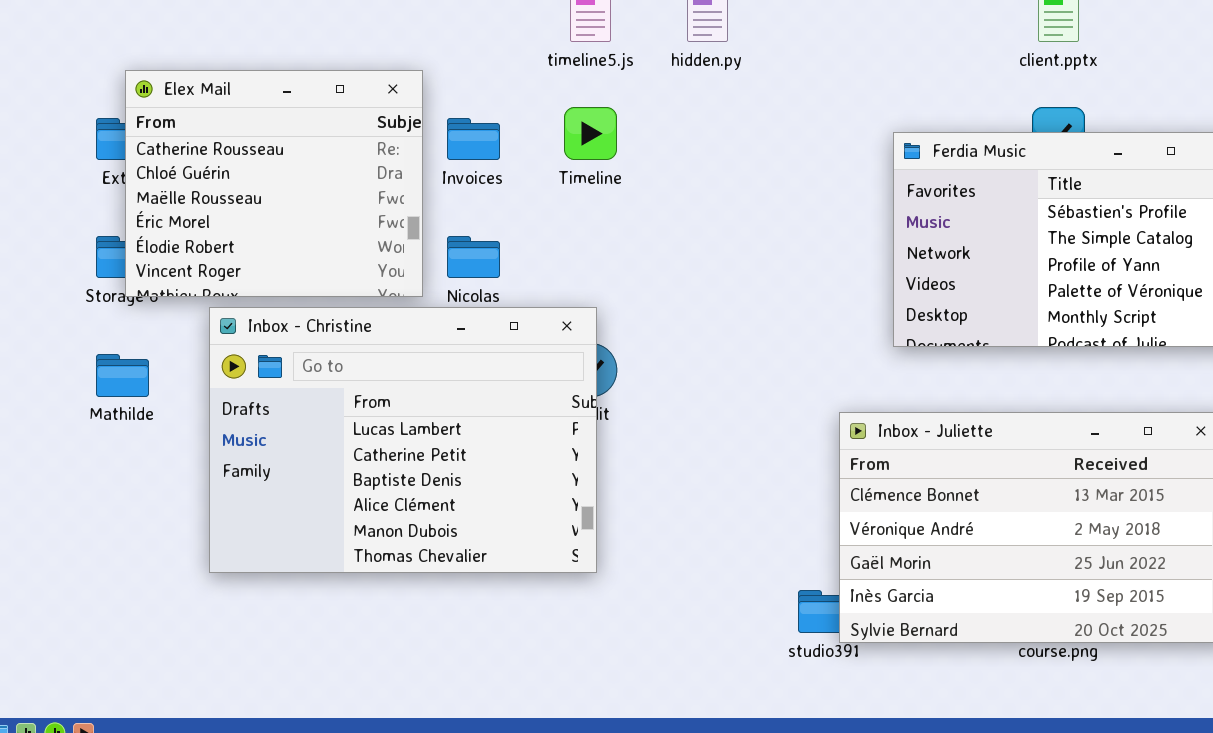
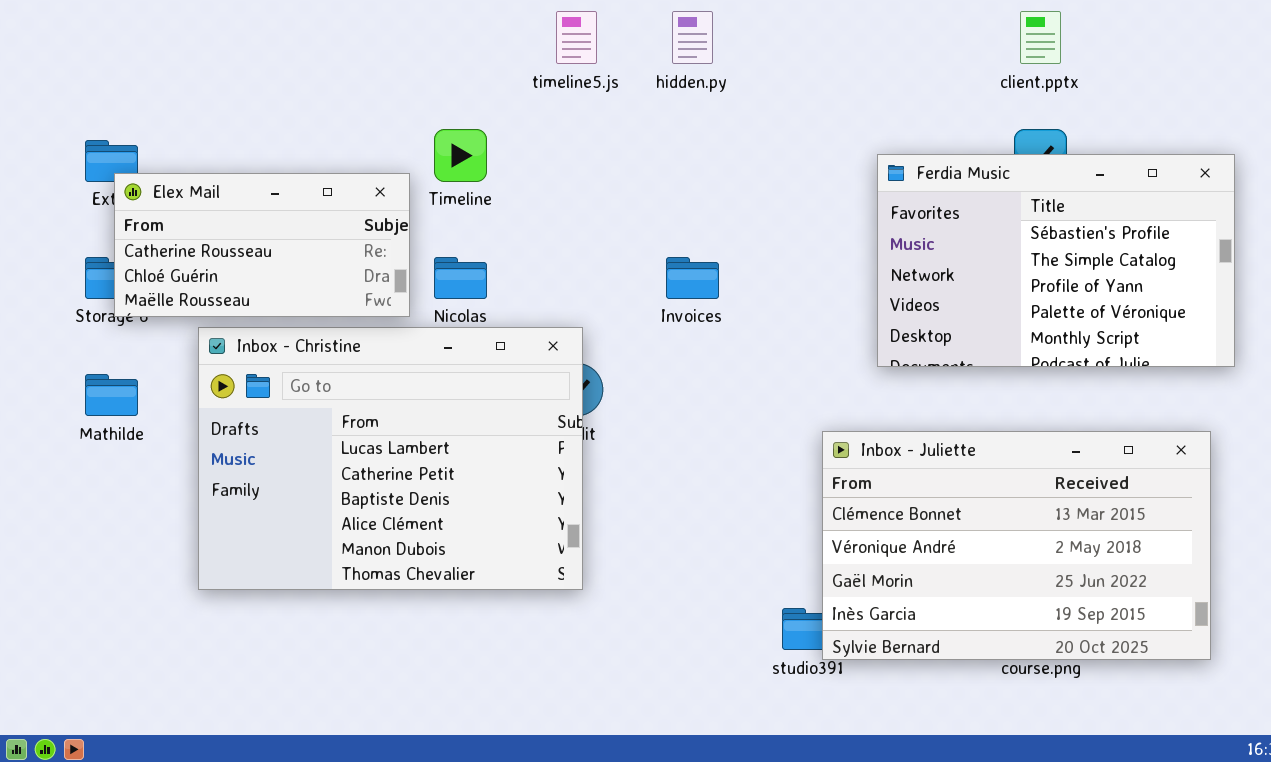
Elex Mail: [125,70,423,297] -> [114,173,410,317], resized
Timeline: [564,107,617,160] -> [434,129,487,182], moved
Invoices: [447,118,500,160] -> [666,257,719,299], moved

